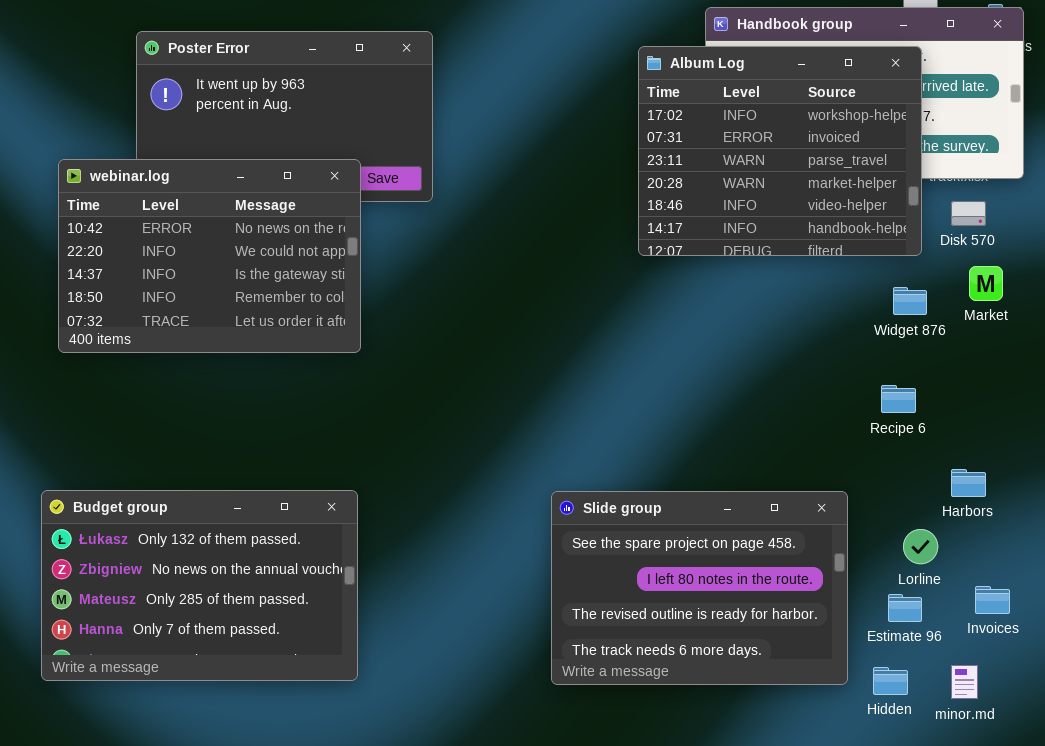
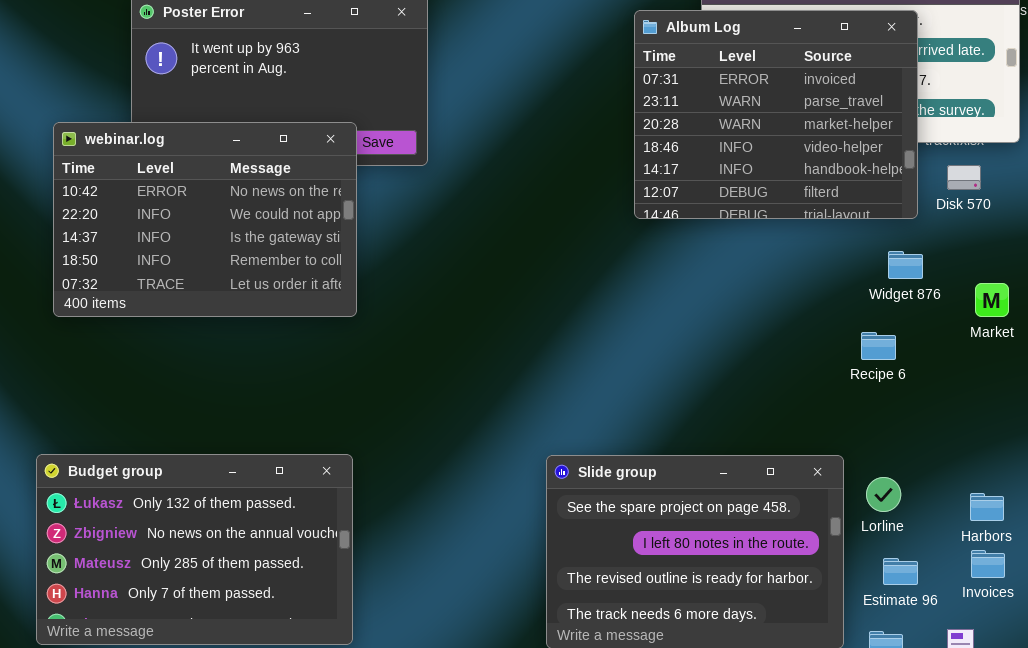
Album Log: [638,46,922,256] -> [634,10,918,219], scrolled down 1 row
Market: [969,266,1003,301] -> [975,283,1009,317], moved
Recipe 6: [881,385,916,413] -> [861,332,896,360], moved
Harbors: [951,469,986,497] -> [970,493,1004,521], moved
Lorline: [903,529,938,564] -> [866,477,901,512], moved

